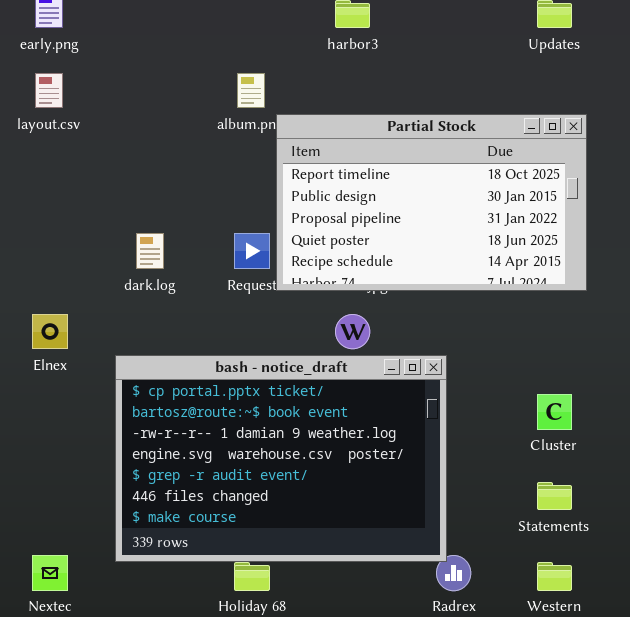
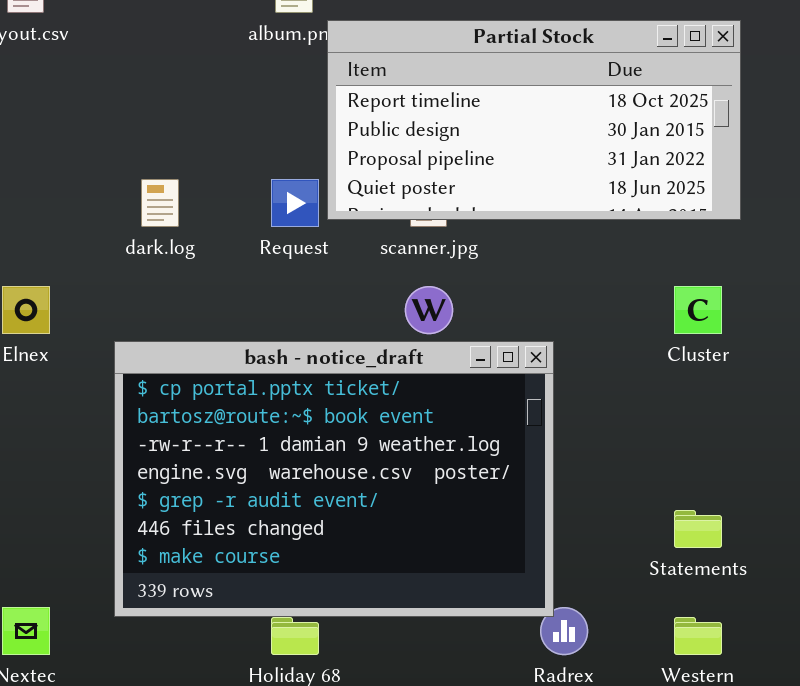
Partial Stock: [276,114,587,291] -> [327,20,741,220], resized
Cluster: [537,394,572,430] -> [674,286,722,334], moved

